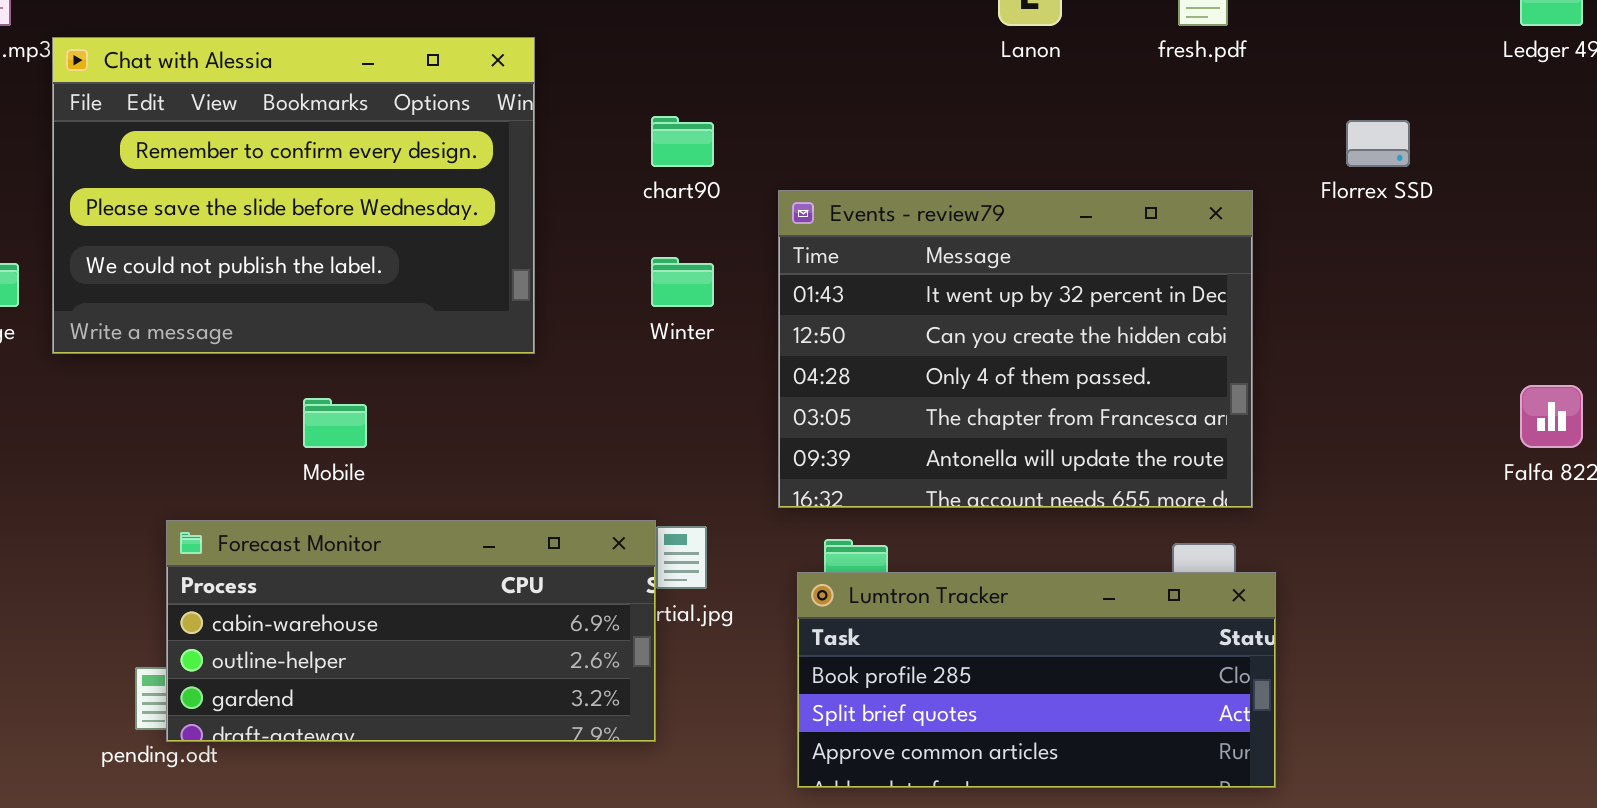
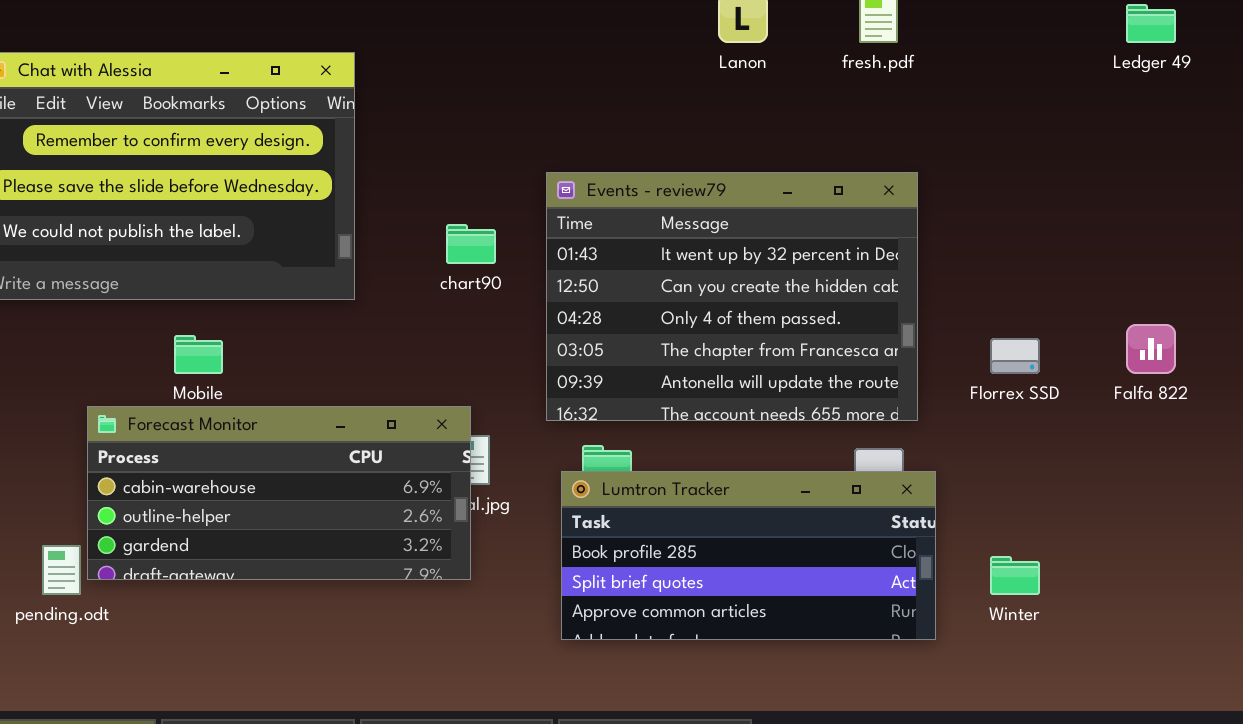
chart90: [651,116,714,167] -> [446,224,496,264], moved
Florrex SSD: [1346,120,1410,167] -> [990,338,1040,374], moved
Winter: [651,257,714,307] -> [990,556,1040,595], moved
Forecast Monitor: [166,520,656,742] -> [87,406,471,580], moved

